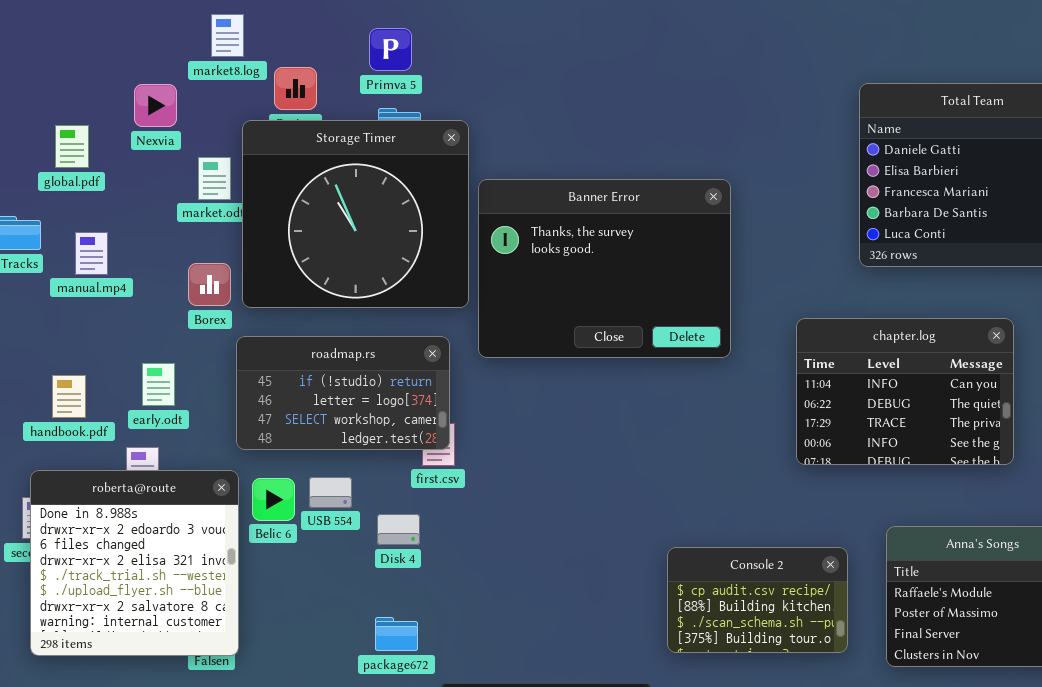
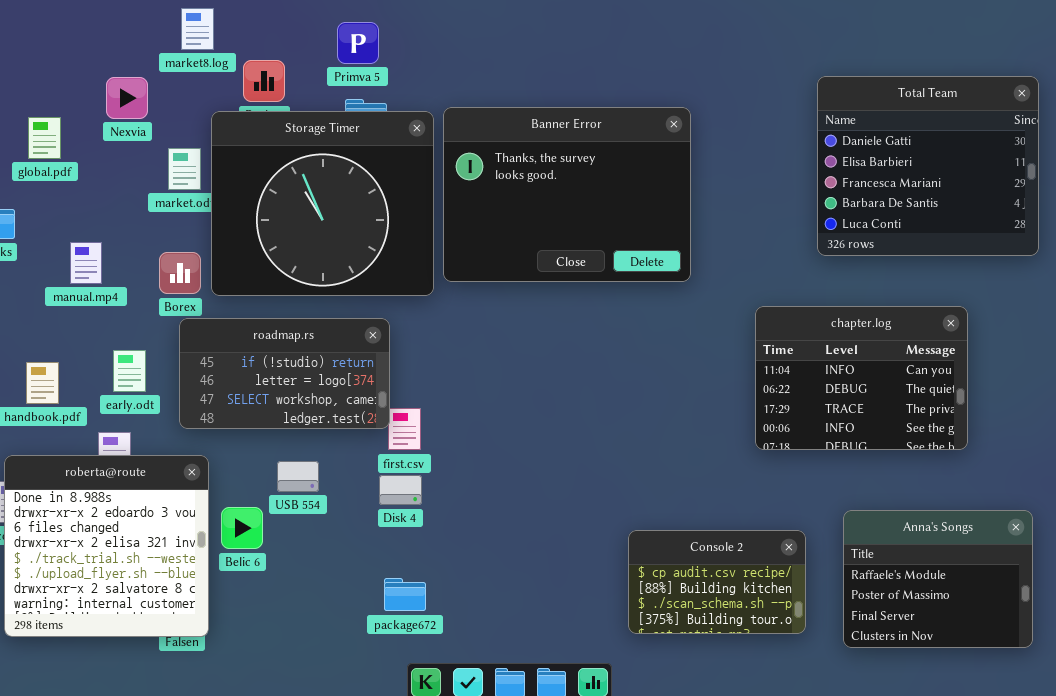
Banner Error: [478,179,731,358] -> [443,107,691,282], moved
manual.mp4: [75,232,108,275] -> [70,242,102,284], moved
roadmap.rs: [236,336,450,450] -> [179,318,390,429], moved
Belic 6: [252,478,295,521] -> [221,507,263,549], moved
Disk 4: [377,514,420,545] -> [379,475,422,505], moved
package672: [375,617,418,651] -> [384,578,426,611], moved

